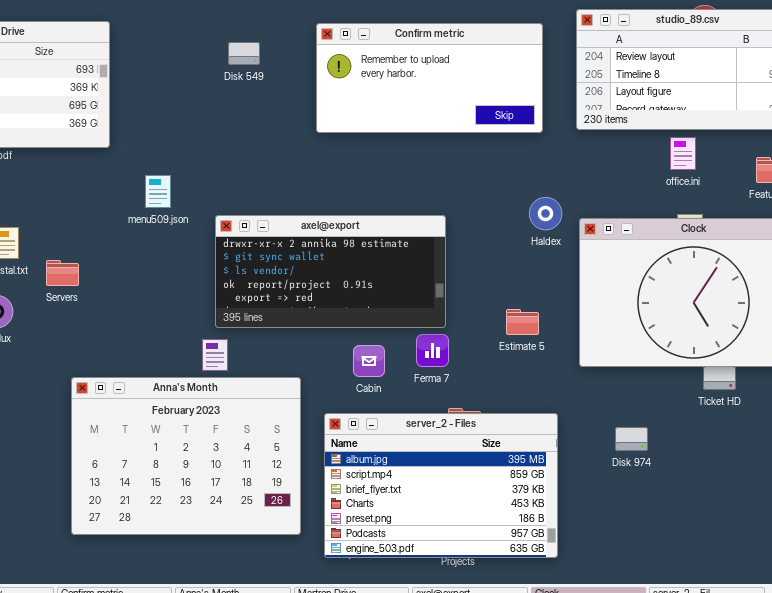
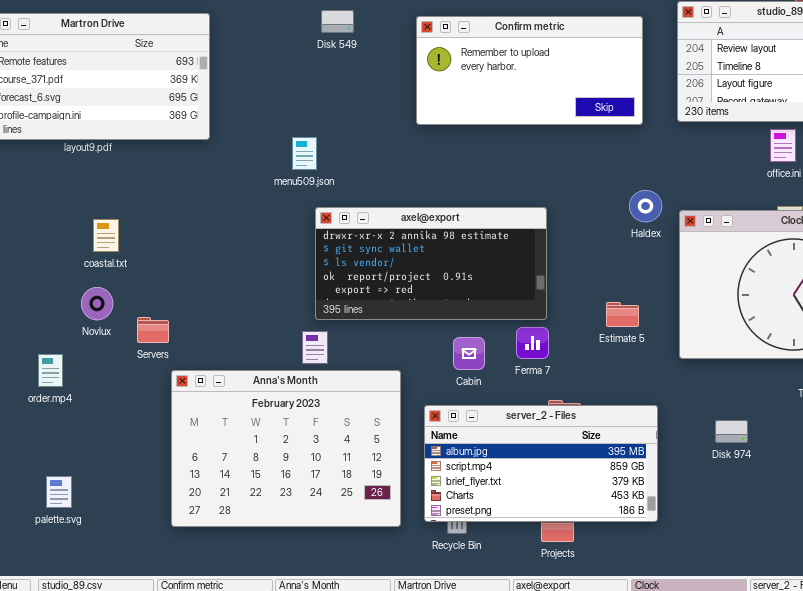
Disk 549: [228,42,260,65] -> [321,10,354,33], moved
menu509.json: [145,175,171,208] -> [292,137,317,170], moved
Servers: [46,260,79,286] -> [137,317,169,343], moved
server_2 - Files: [324,413,558,558] -> [424,405,658,522], resized

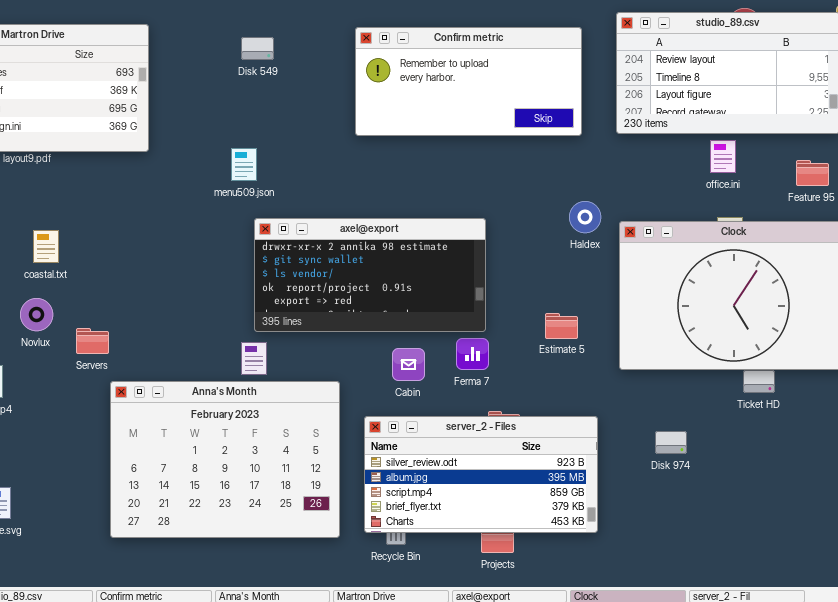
Disk 549: [321,10,354,33] -> [241,37,274,60], moved
server_2 - Files: [424,405,658,522] -> [364,416,598,533], scrolled up 1 row

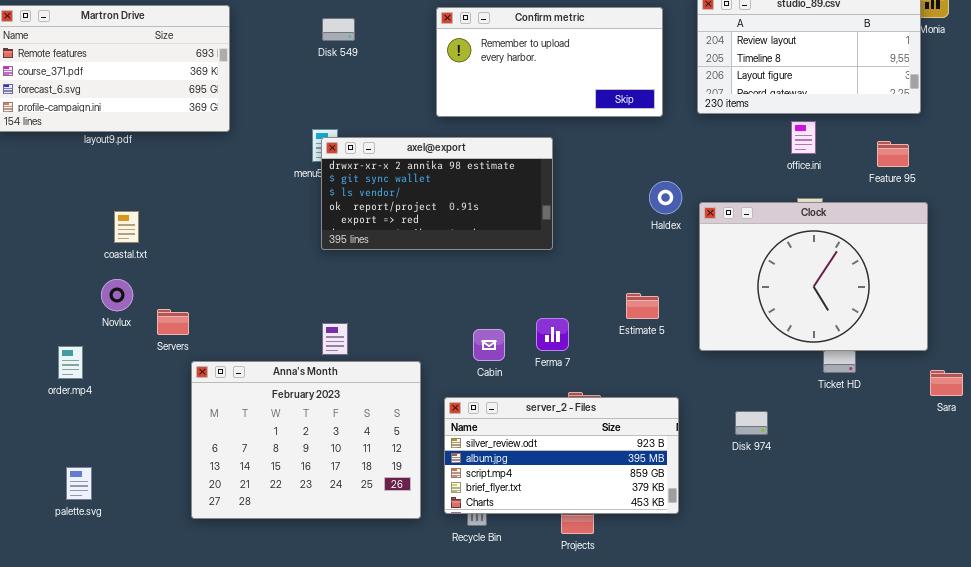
axel@export: [254,218,486,332] -> [321,137,553,250], moved

